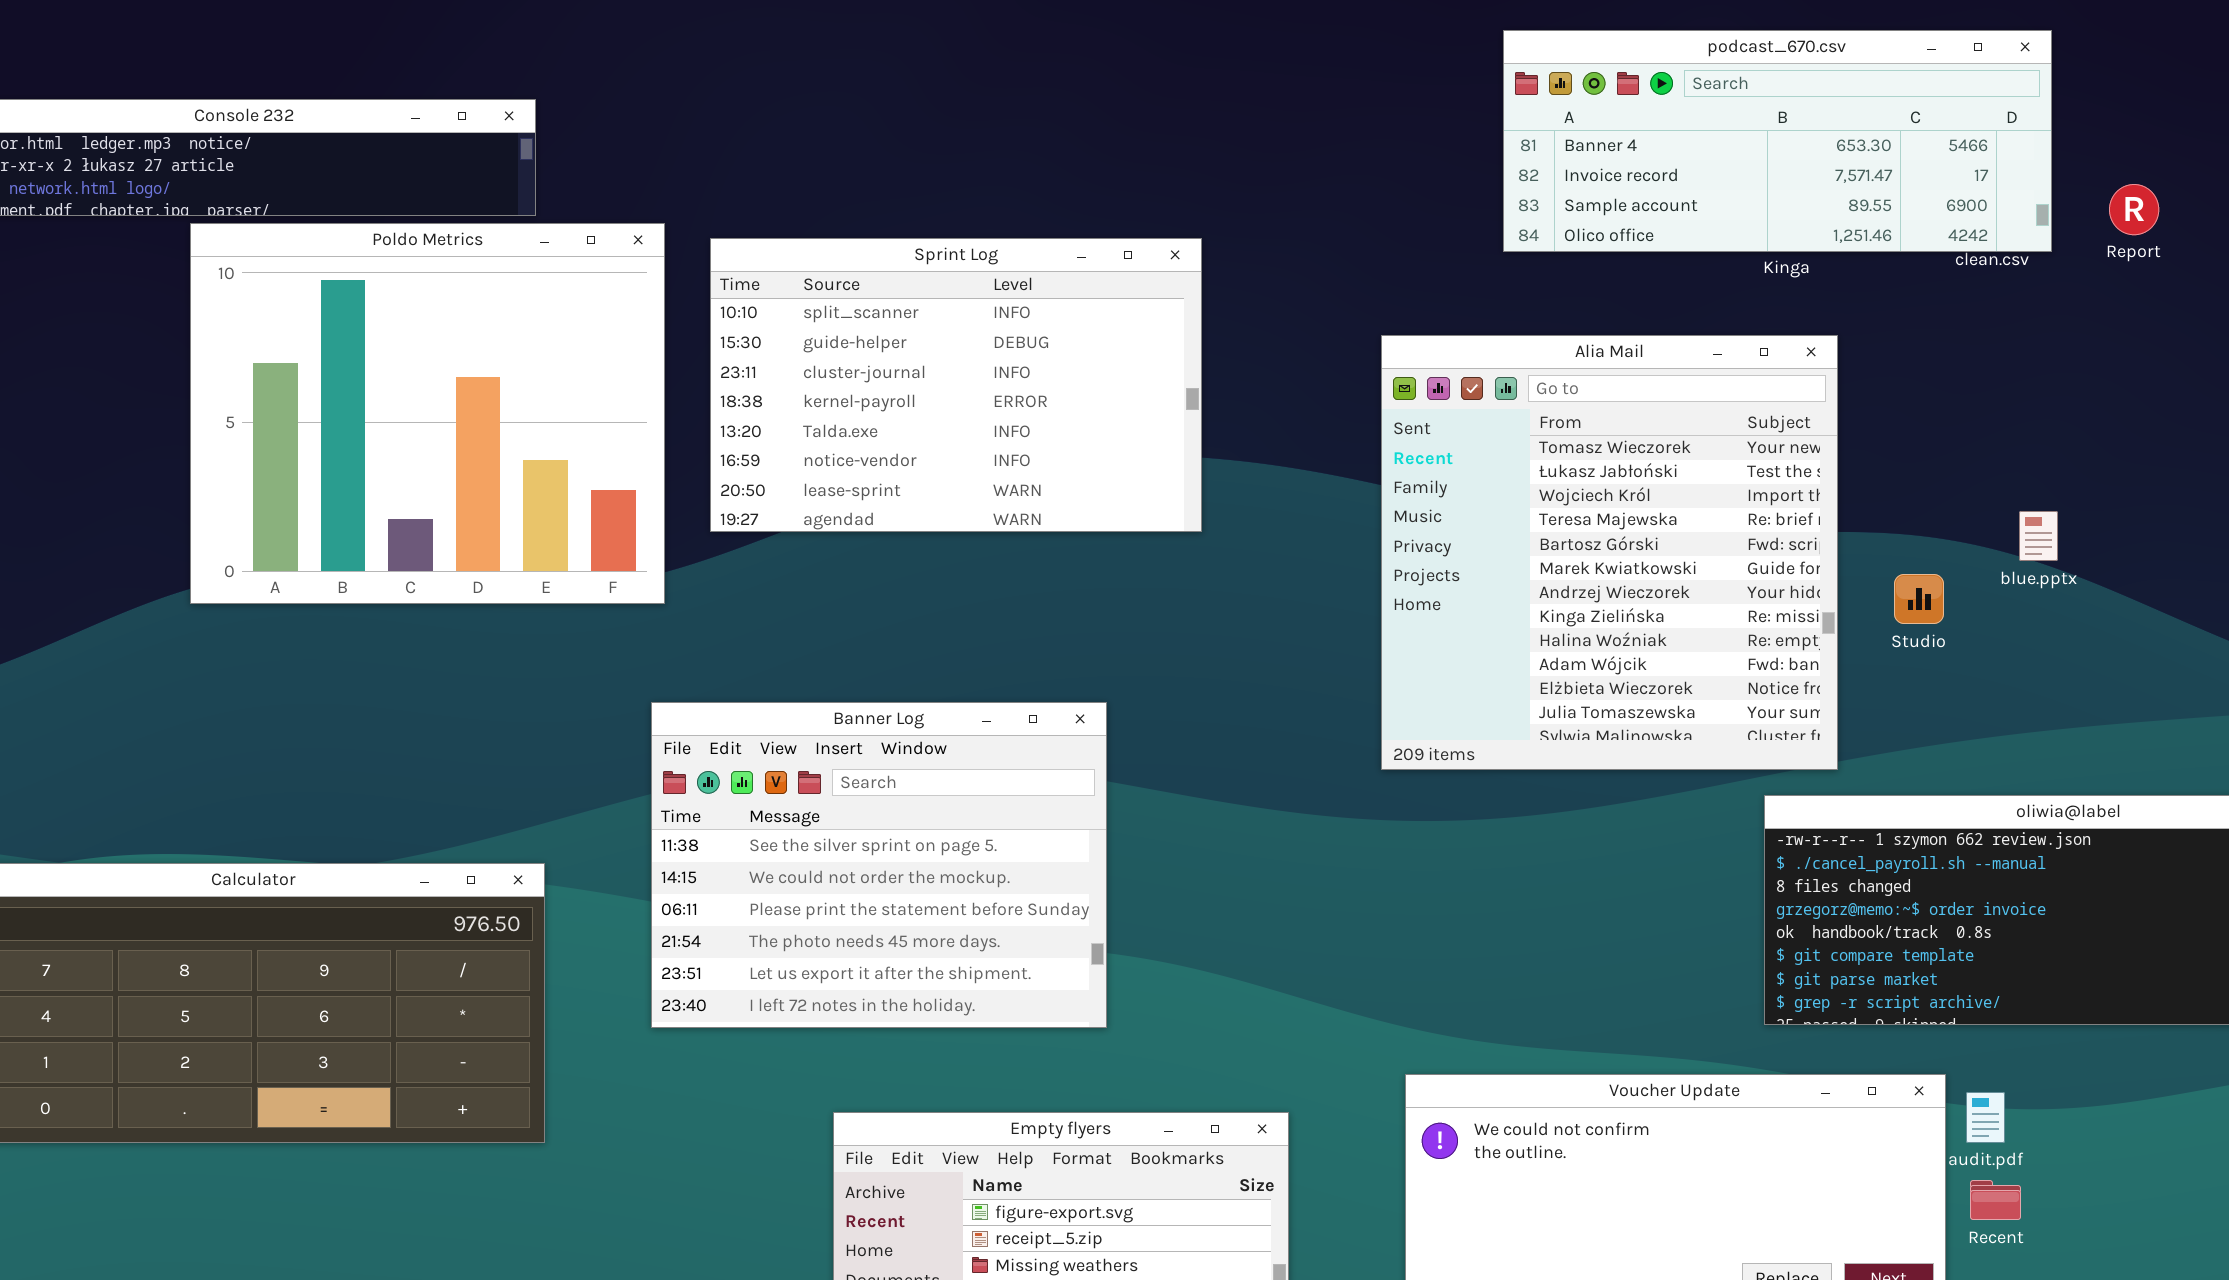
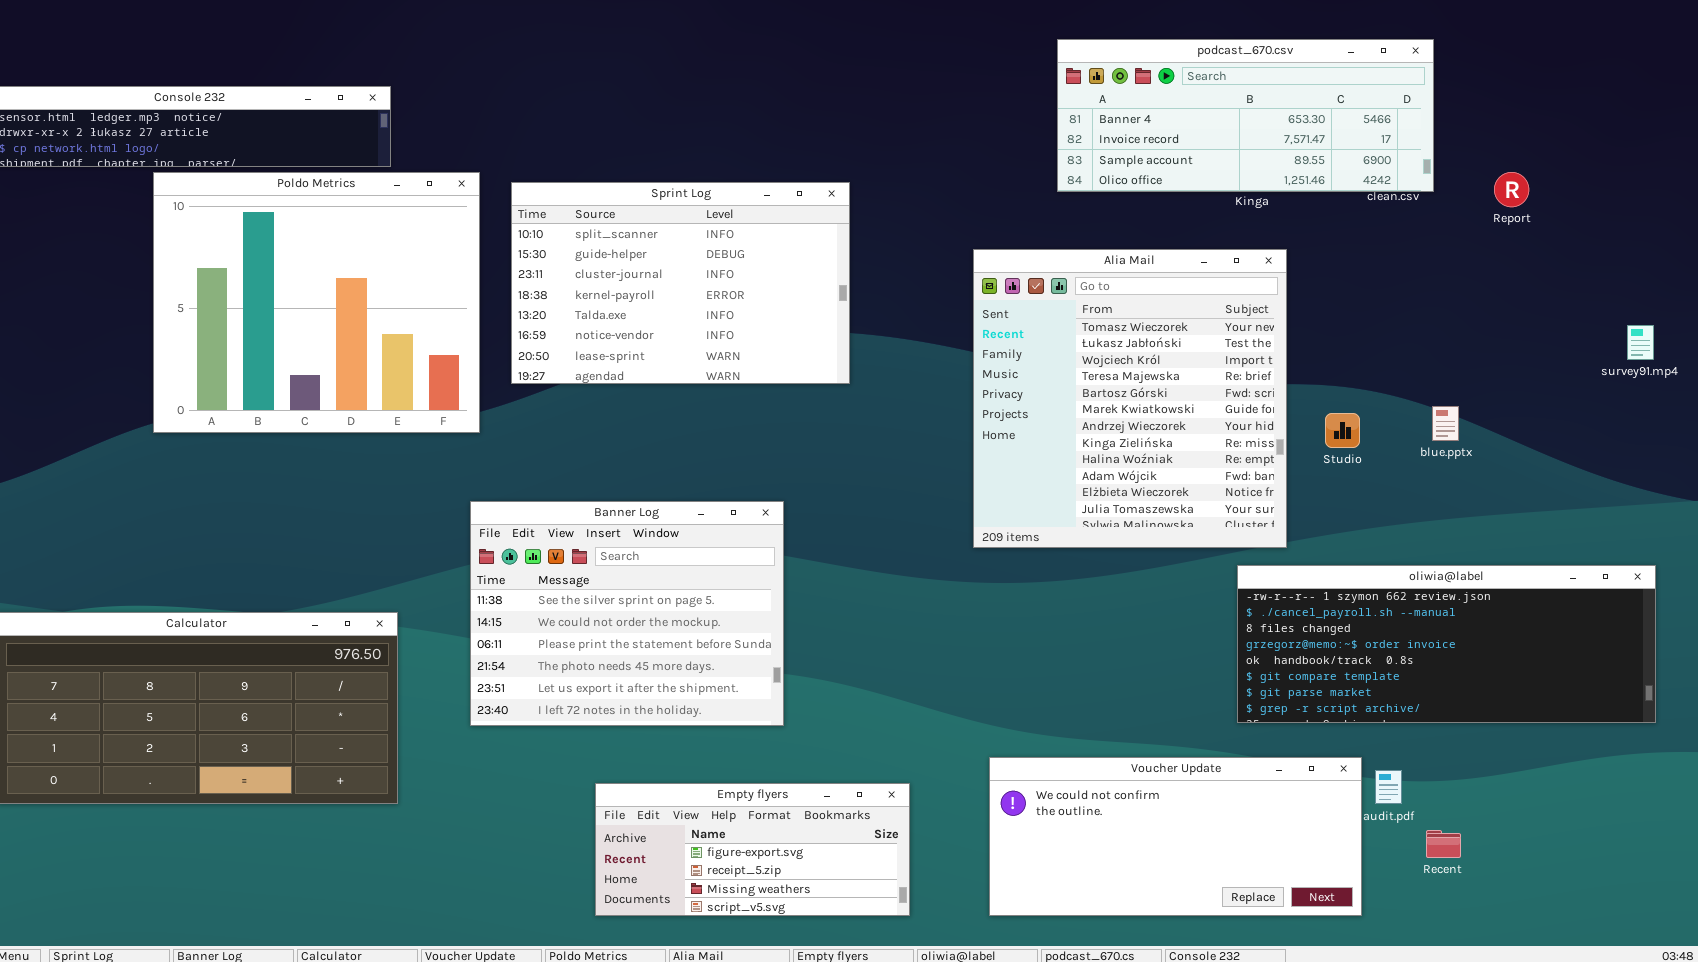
Report: [2109,184,2159,235] -> [1494,172,1529,207], moved
blue.pptx: [2019,511,2058,561] -> [1432,406,1459,441], moved
Recent: [1970,1180,2021,1220] -> [1426,830,1461,858], moved

